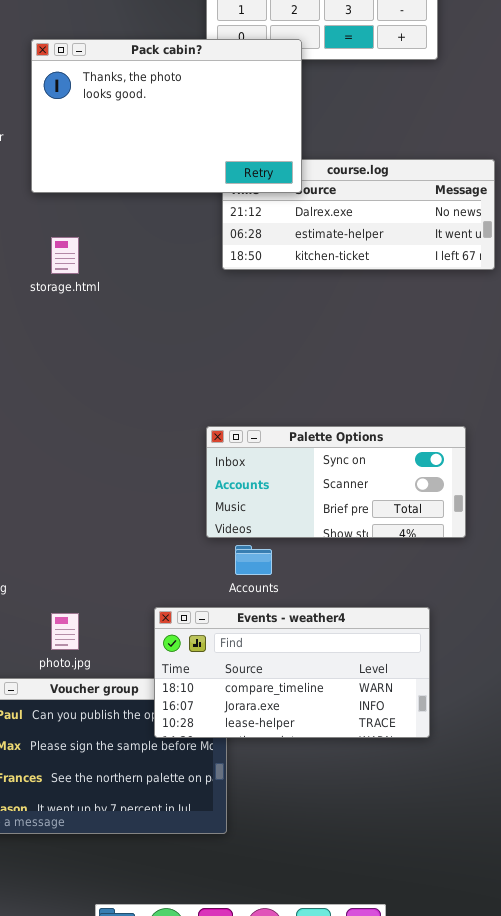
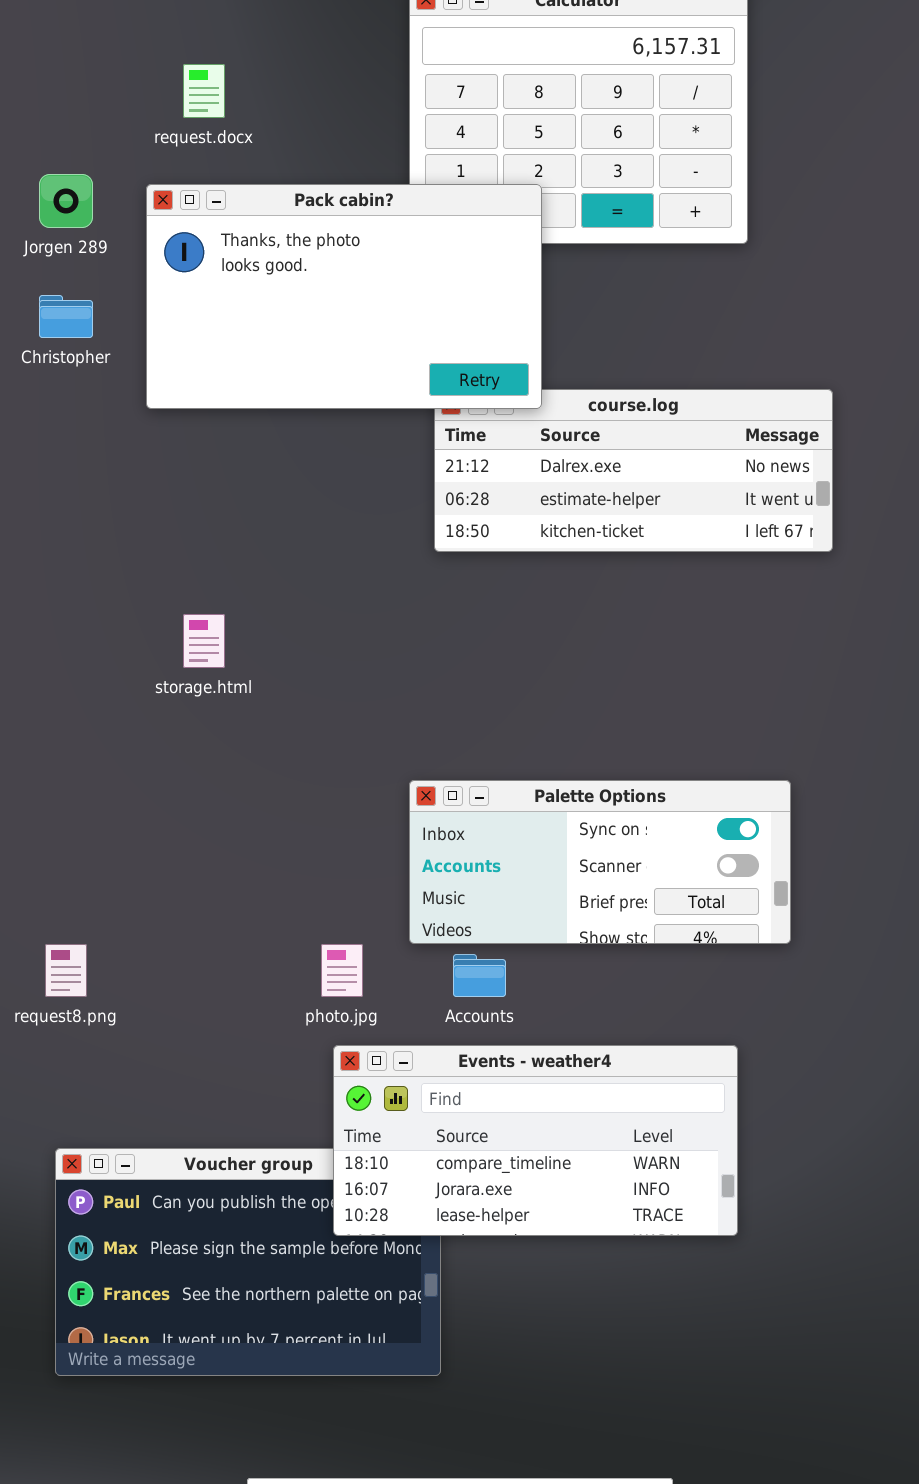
Pack cabin?: [31,39,302,193] -> [146,184,542,409], moved
storage.html: [51,237,79,274] -> [183,614,225,668], moved
photo.jpg: [51,613,79,650] -> [321,944,363,997], moved

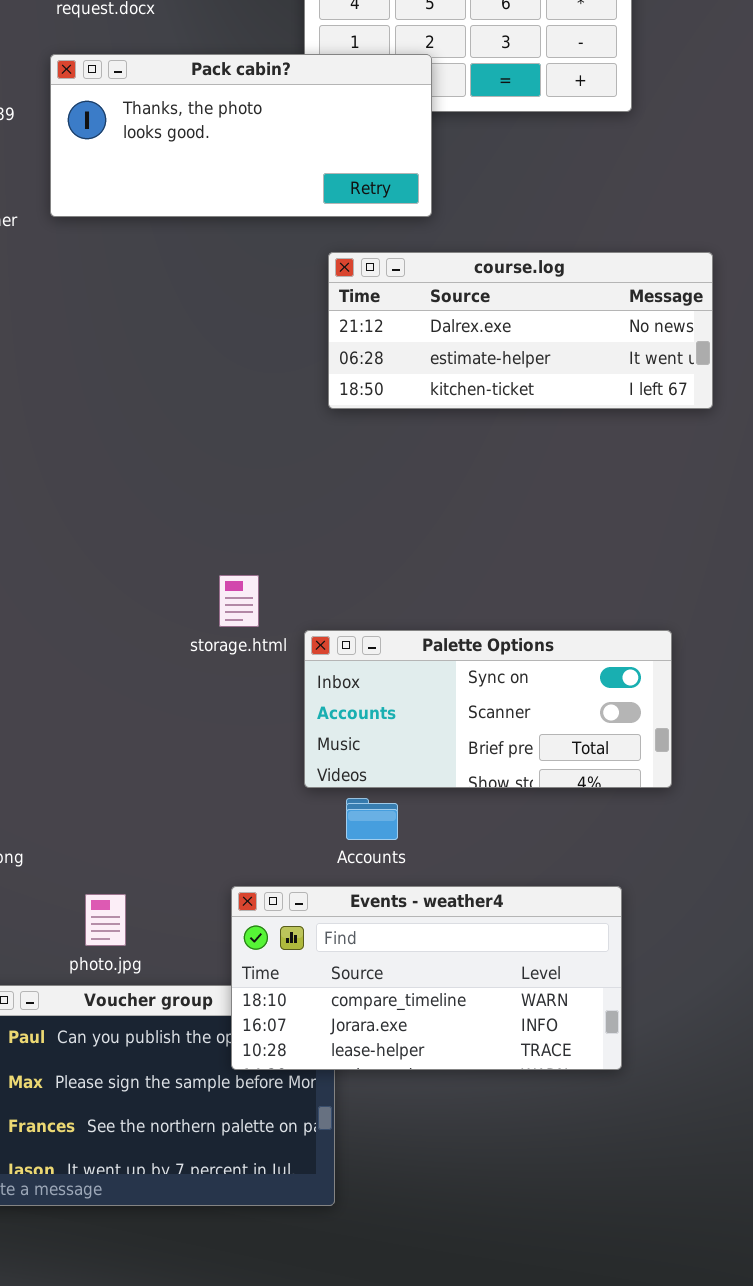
Pack cabin?: [146,184,542,409] -> [50,54,432,217], resized
storage.html: [183,614,225,668] -> [219,575,259,627], moved
photo.jpg: [321,944,363,997] -> [85,894,126,946], moved

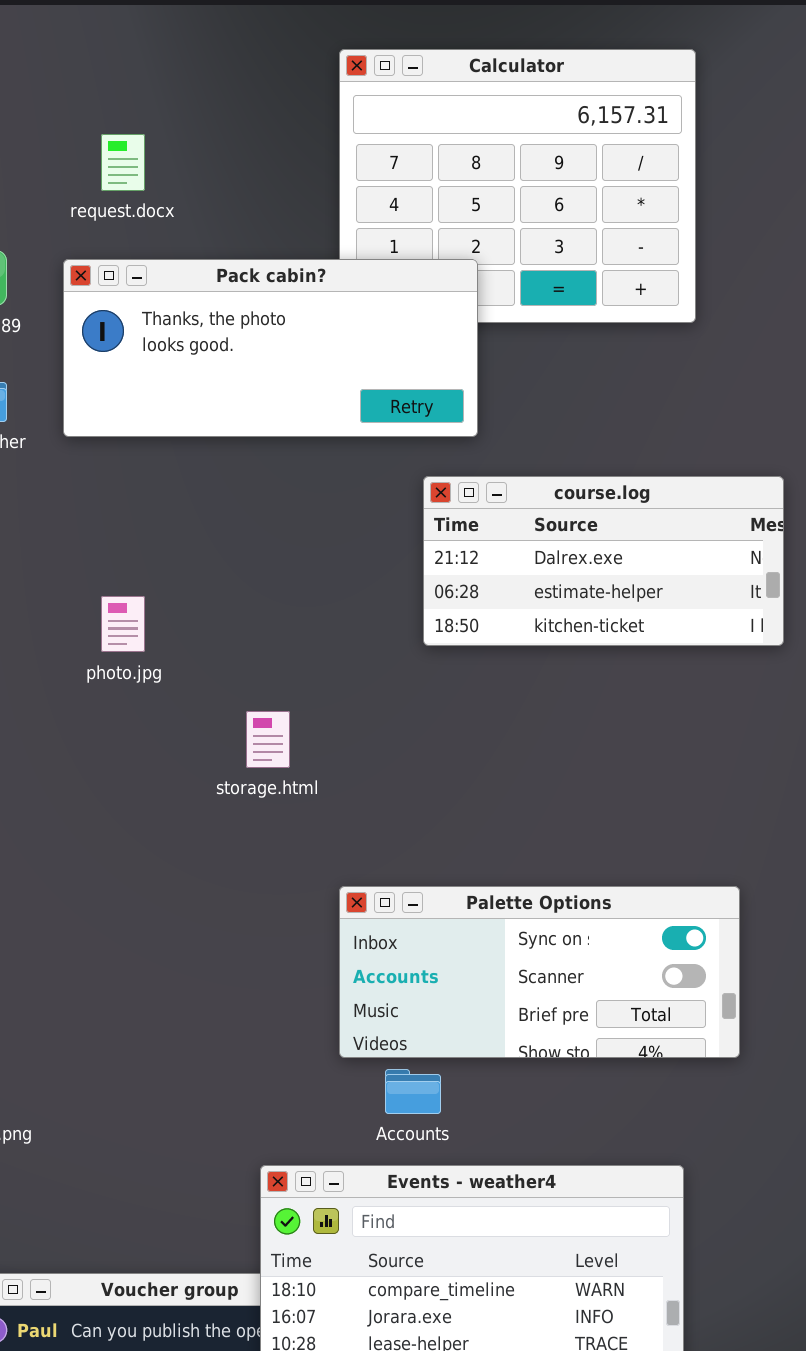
course.log: [328,252,713,409] -> [423,476,784,646], resized
storage.html: [219,575,259,627] -> [246,711,290,768], moved
photo.jpg: [85,894,126,946] -> [101,596,145,652], moved

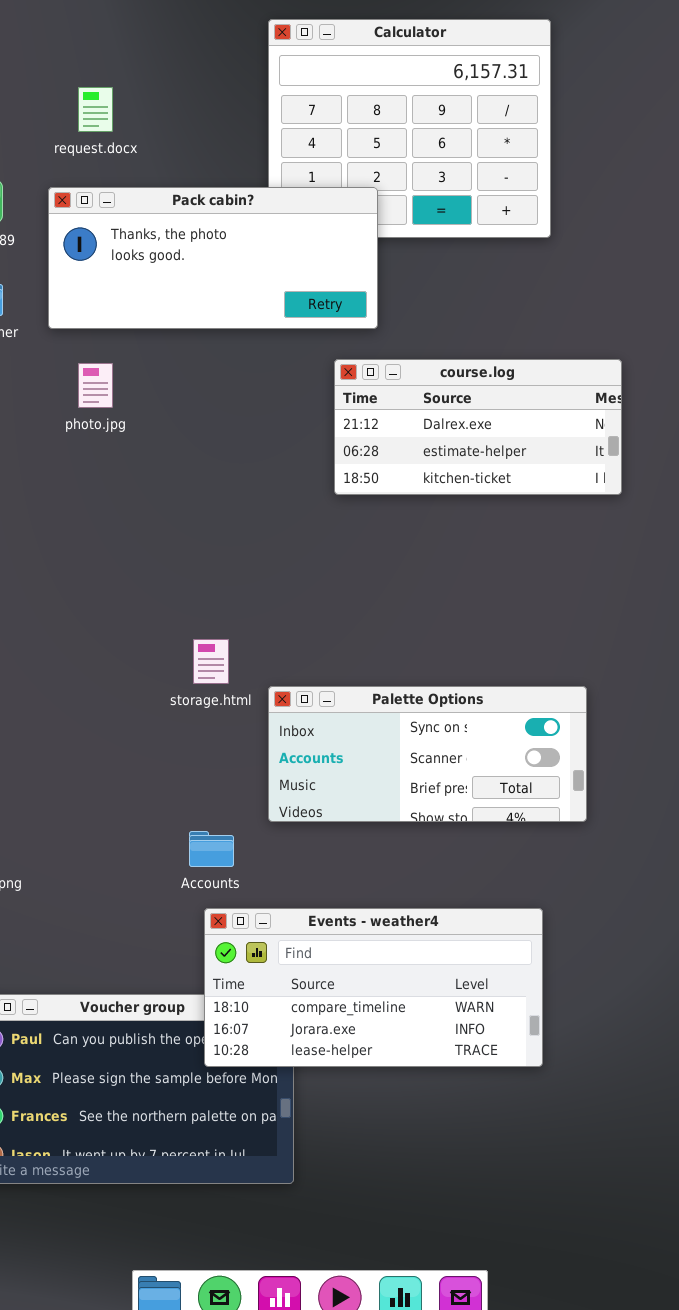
photo.jpg: [101,596,145,652] -> [78,363,113,408], moved
storage.html: [246,711,290,768] -> [193,639,229,684], moved
Accounts: [385,1069,441,1114] -> [189,831,234,867], moved

